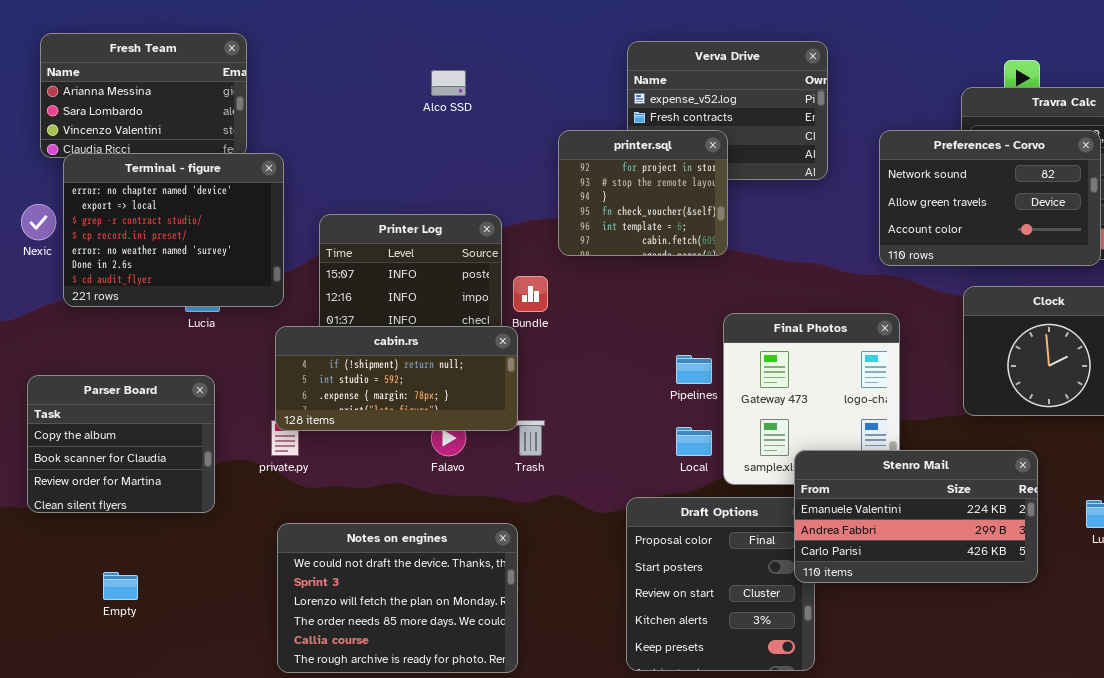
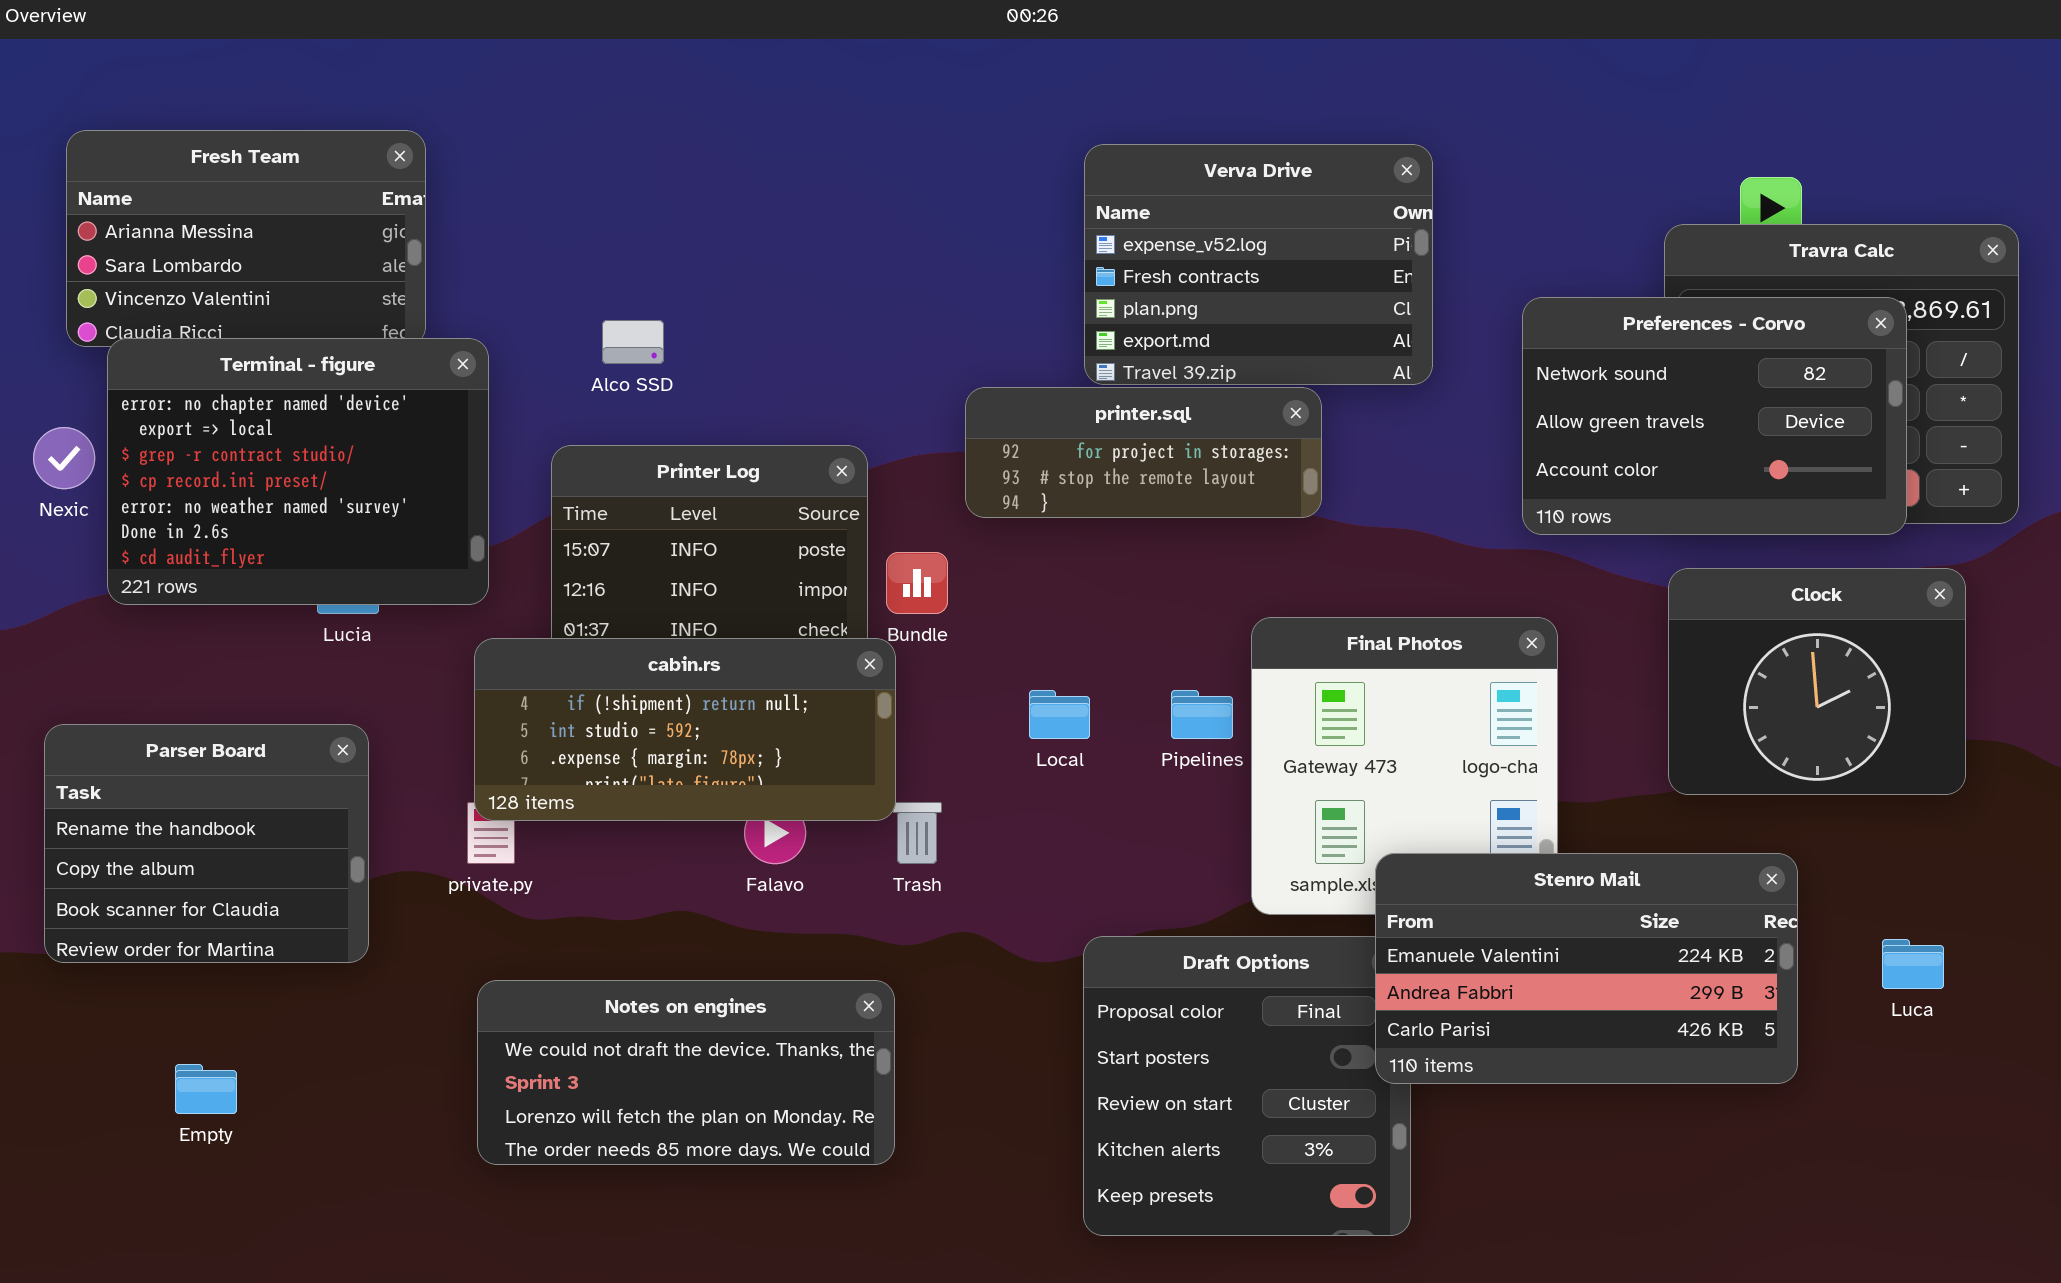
Alco SSD: [431,70,466,96] -> [602,320,664,364], moved
printer.sql: [558,130,728,256] -> [965,387,1322,518], resized
Parser Board: [27,375,215,513] -> [44,724,369,963], scrolled up 1 row
Local: [676,427,712,456] -> [1029,690,1090,739], moved
Notes on engines: [277,523,518,673] -> [477,980,895,1165], resized

